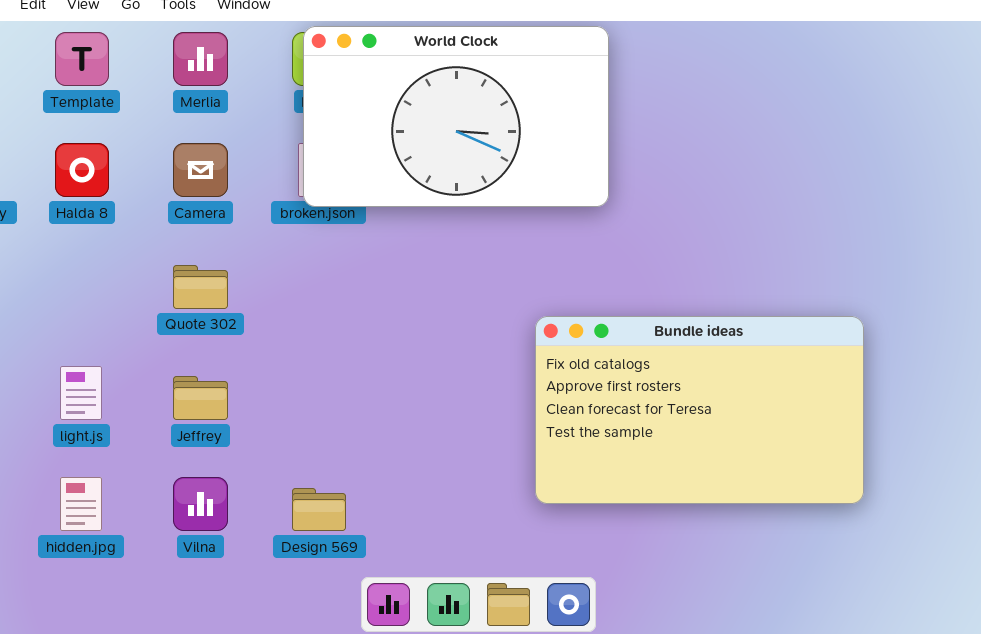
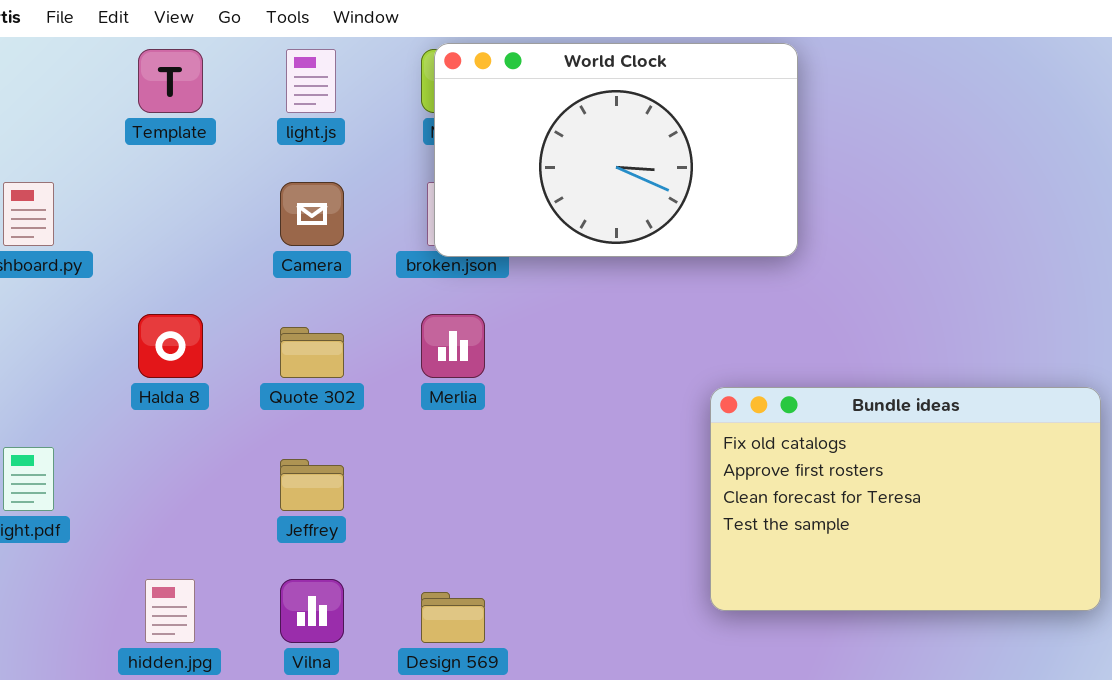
Merlia: [173,32,228,86] -> [421,314,485,378], moved
Halda 8: [55,143,109,197] -> [138,314,203,378], moved
light.js: [60,366,102,420] -> [286,49,336,113], moved

